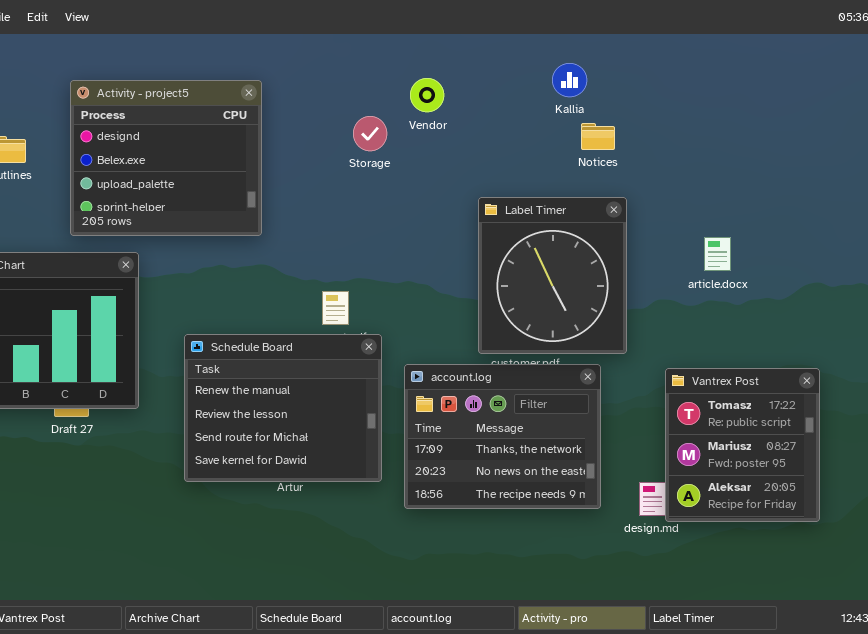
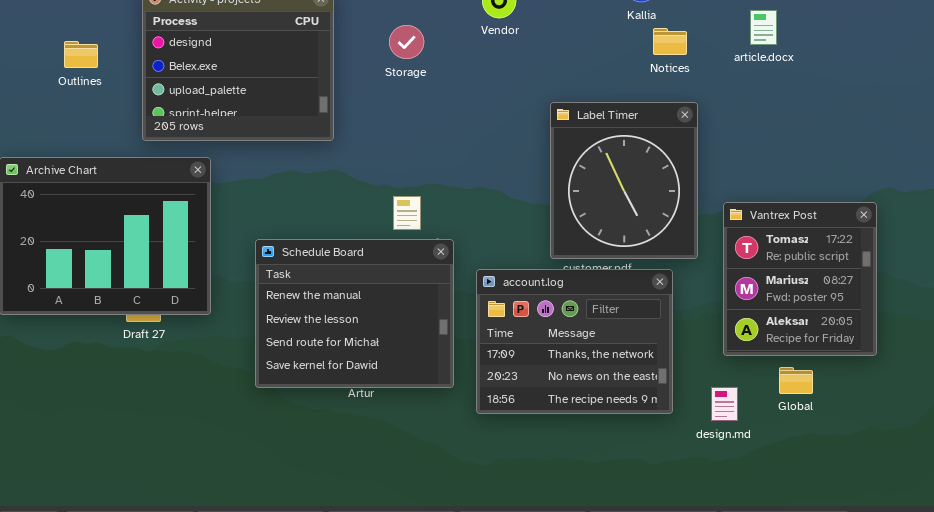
Storage: [353,116,387,151] -> [389,25,424,59], moved
article.docx: [704,237,731,271] -> [750,10,777,45], moved
Vantrex Post: [665,368,820,522] -> [723,202,877,356], moved

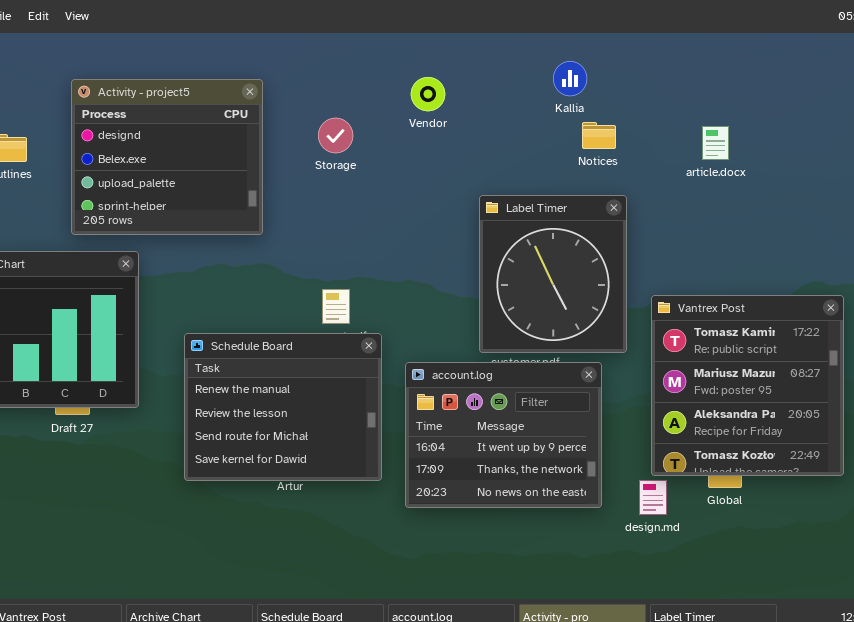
article.docx: [750,10,777,45] -> [702,126,729,160], moved
Vantrex Post: [723,202,877,356] -> [651,295,844,476], resized
account.log: [476,269,673,414] -> [405,362,602,508], scrolled up 1 row

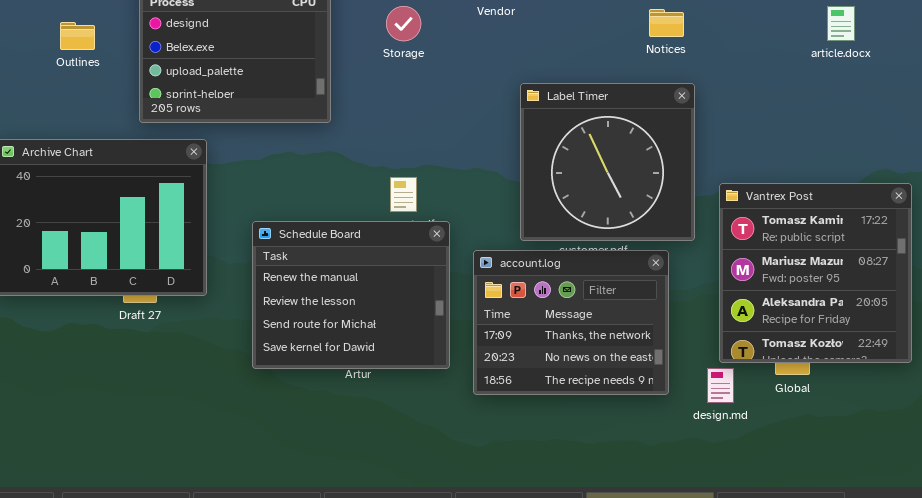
article.docx: [702,126,729,160] -> [827,6,855,41], moved
Label Timer: [479,195,627,353] -> [520,83,695,241], resized
account.log: [405,362,602,508] -> [473,250,669,395], scrolled down 1 row

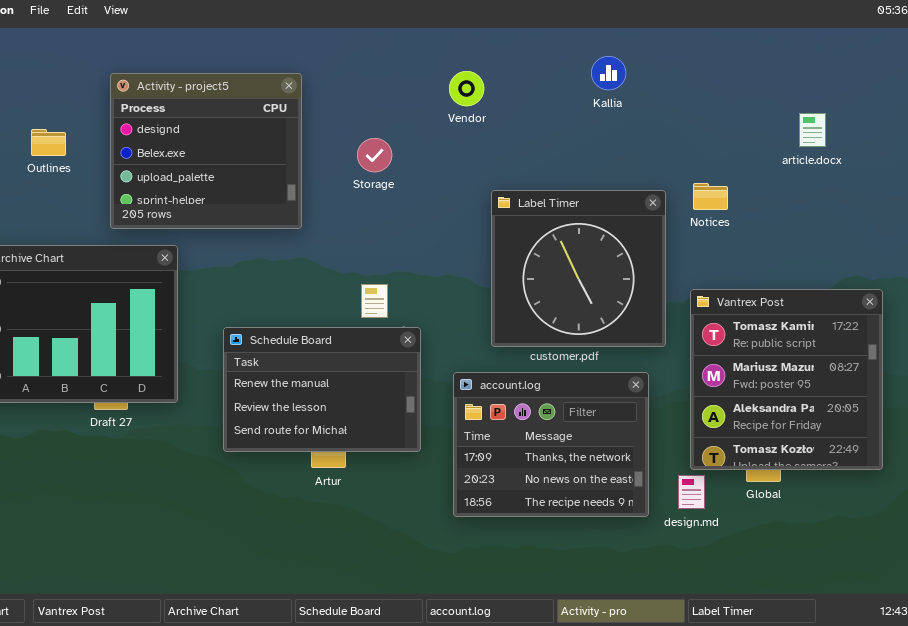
Storage: [386,6,421,41] -> [357,138,392,172], moved
Notices: [649,9,684,37] -> [693,183,728,210], moved
Schedule Board: [252,221,450,369] -> [223,327,421,452], resized
account.log: [473,250,669,395] -> [453,372,649,517], moved

